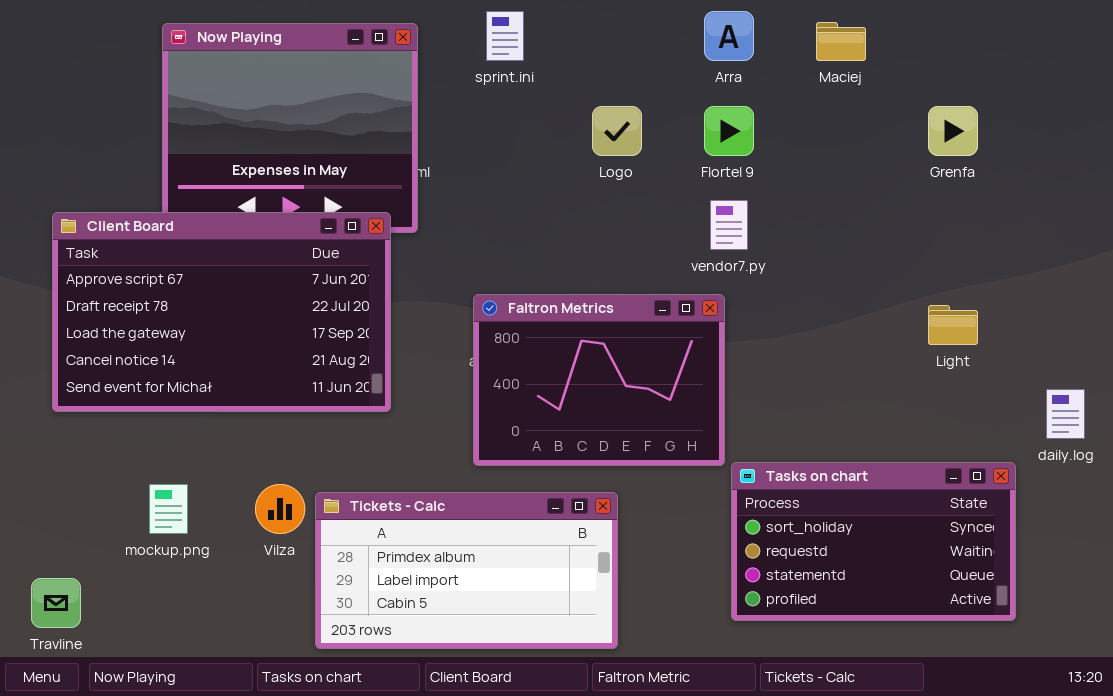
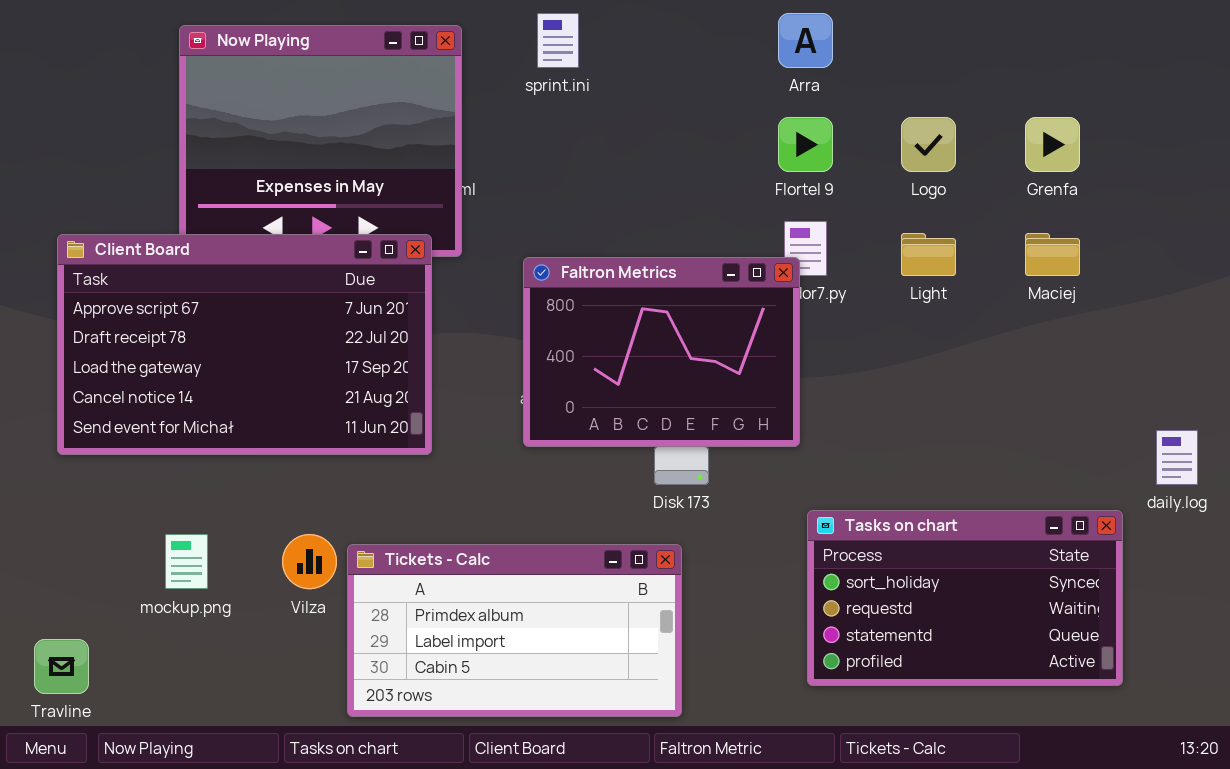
Maciej: [816,22,866,61] -> [1025,233,1080,276], moved
Logo: [592,106,642,156] -> [901,117,956,172], moved
Faltron Metrics: [473,294,725,466] -> [523,257,800,447], moved
Light: [928,305,978,345] -> [901,233,956,276], moved

